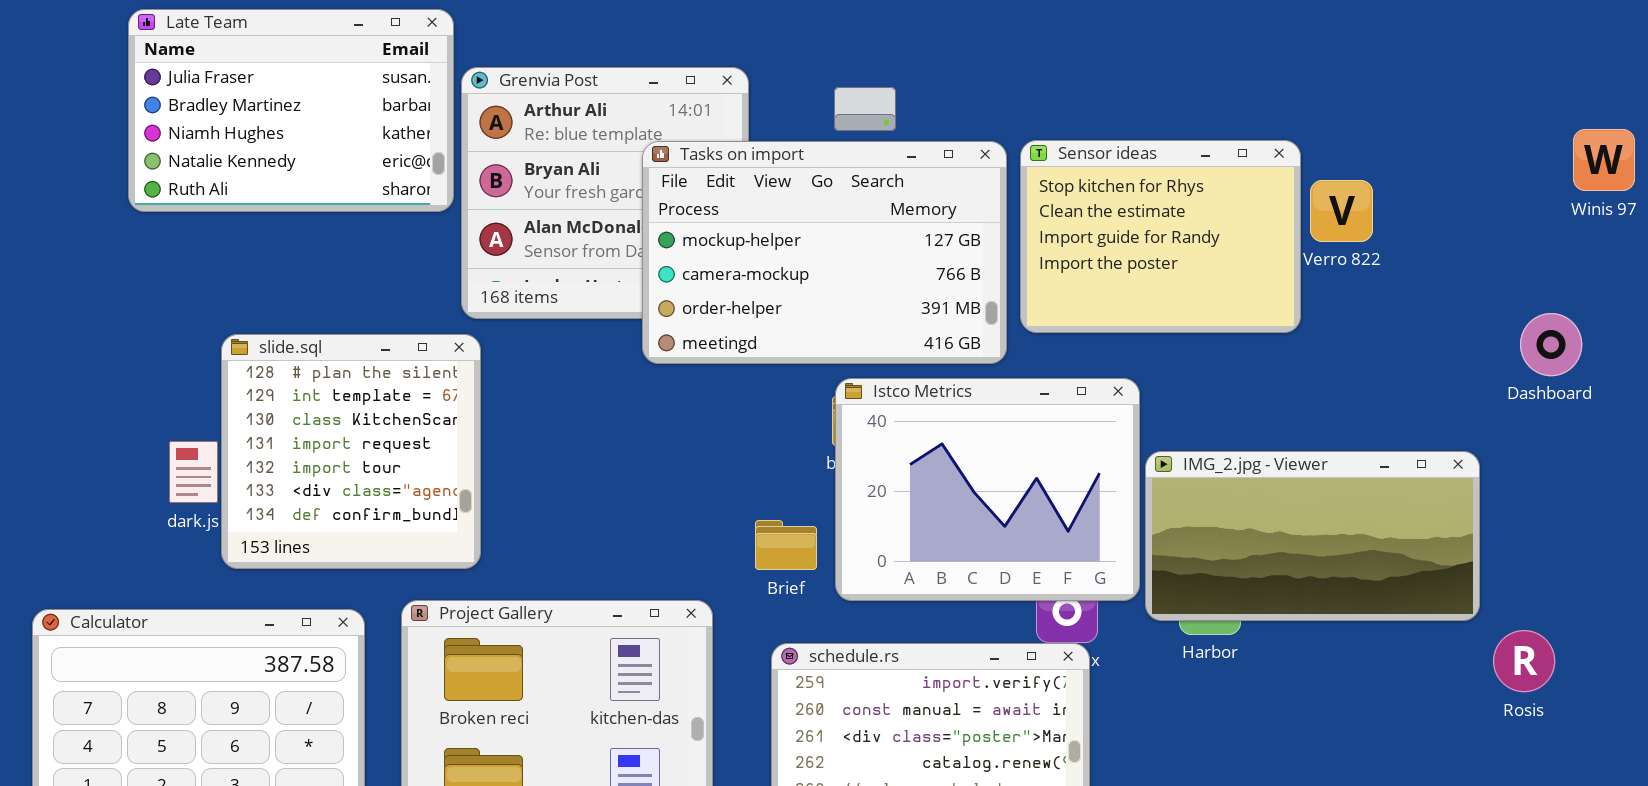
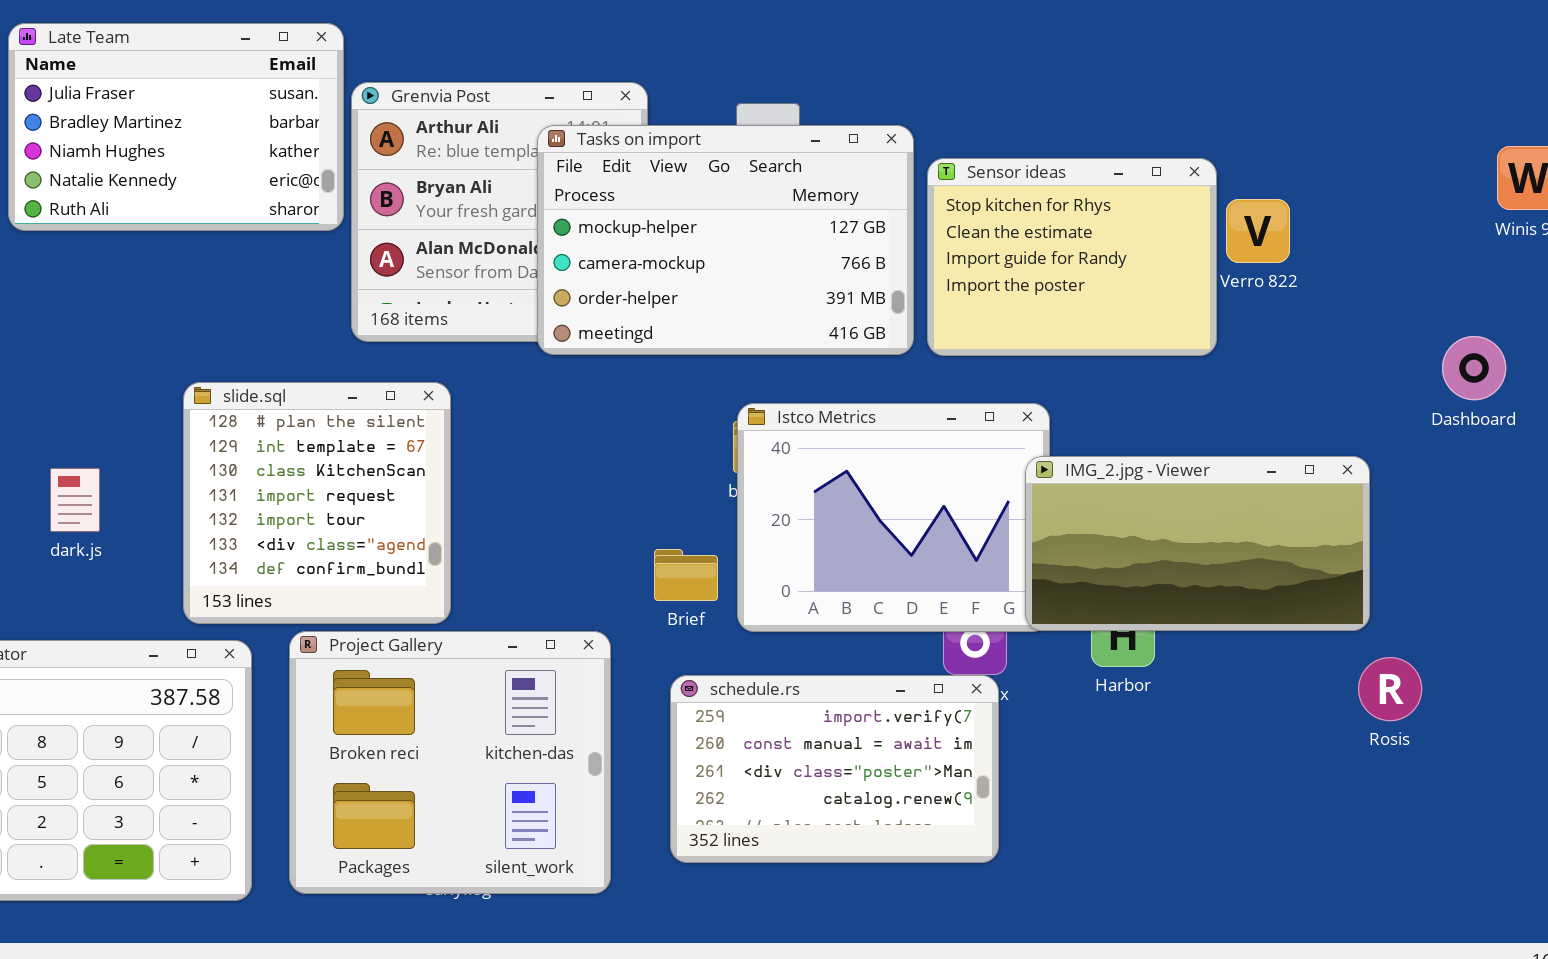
Tasks on import: [642,141,1007,364] -> [537,125,914,355], moved
slide.sql: [221,334,481,569] -> [183,382,451,624], moved
IMG_2.jpg - Viewer: [1145,451,1480,621] -> [1025,456,1370,631], moved
Rosis: [1493,630,1555,692] -> [1358,657,1422,721], moved

